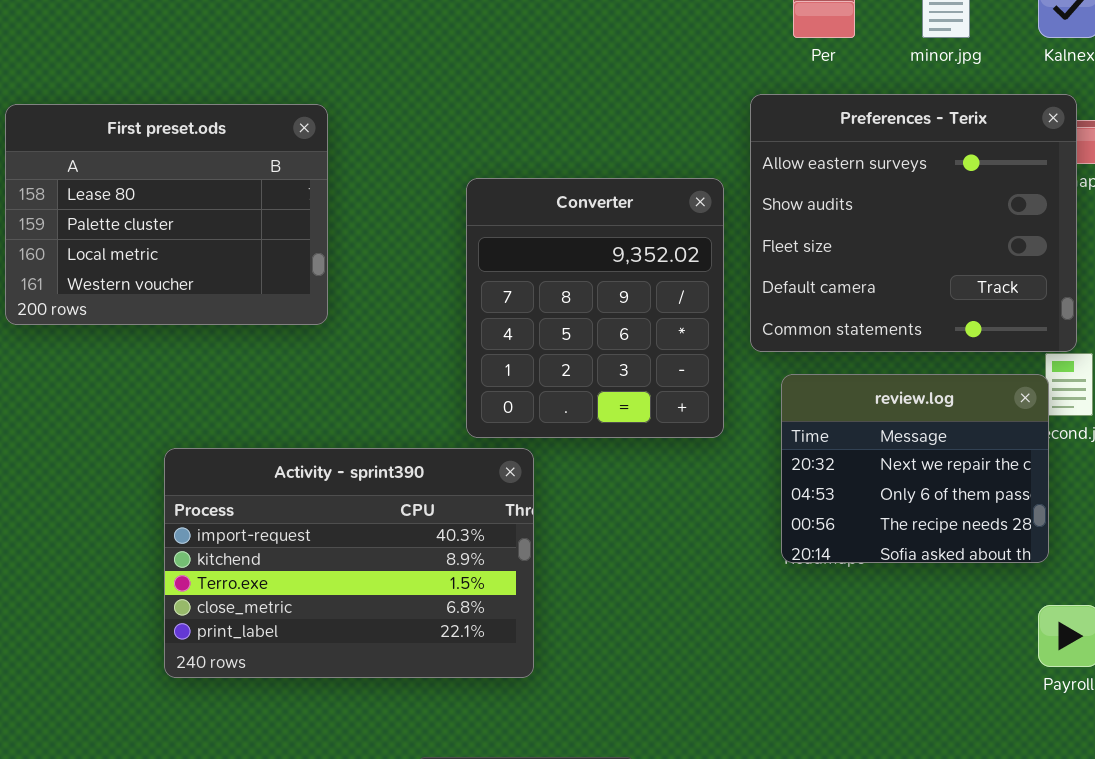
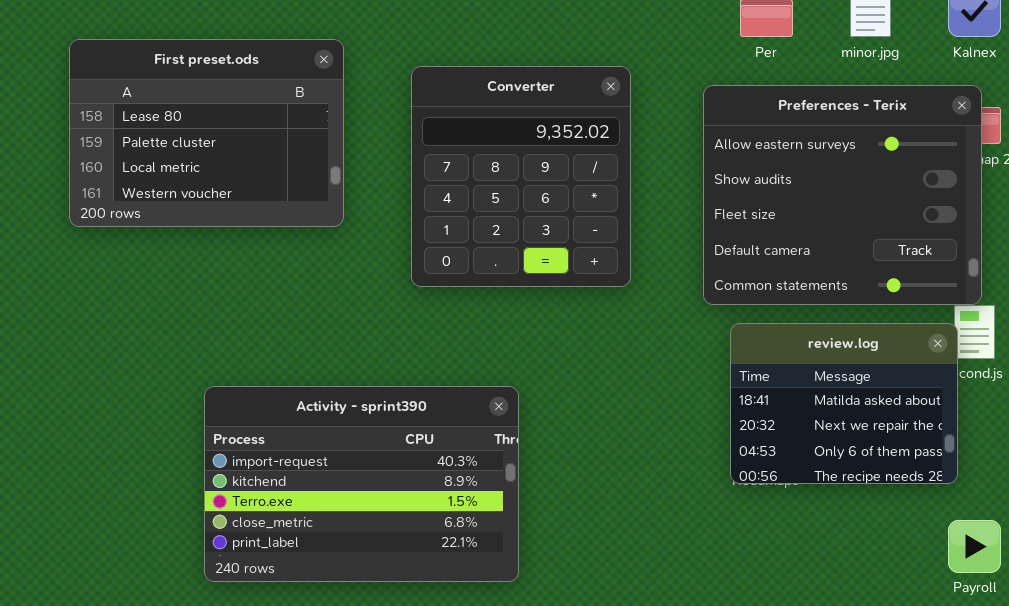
First preset.ods: [5,104,328,325] -> [69,39,344,227], moved
Converter: [466,178,724,438] -> [411,66,631,287], moved
review.log: [781,374,1049,563] -> [730,323,958,484], scrolled up 1 row

